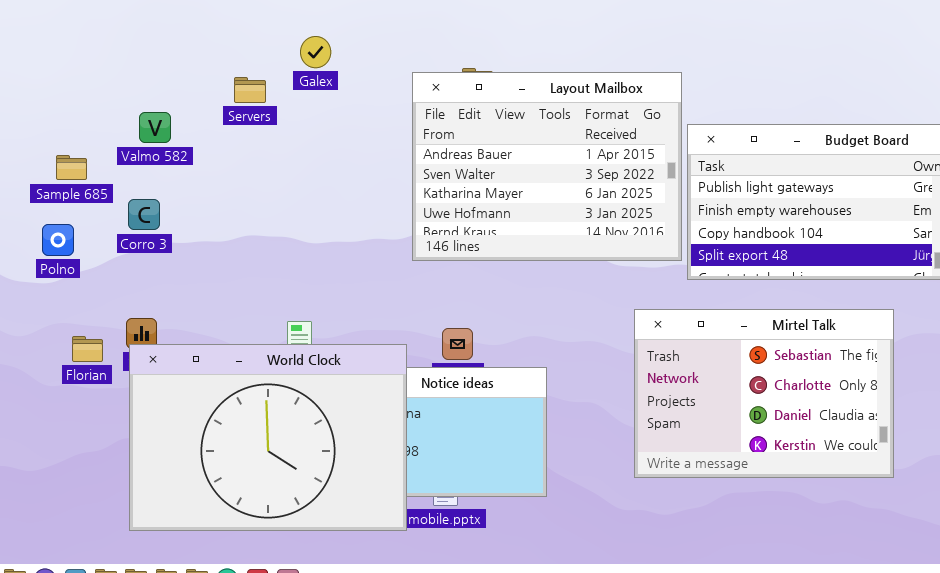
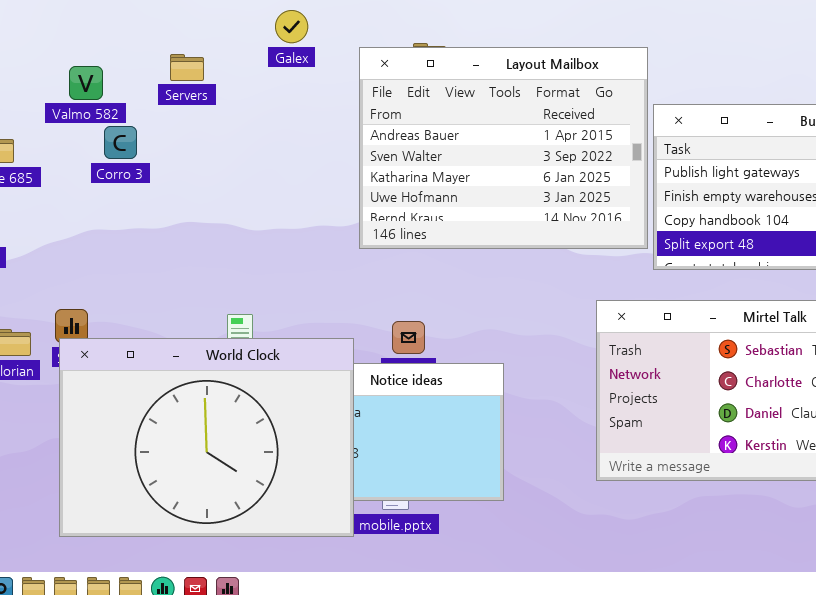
Galex: [300,36,331,68] -> [275,10,308,43], moved
Valmo 582: [139,112,171,143] -> [69,66,103,100], moved
Corro 3: [128,199,160,230] -> [104,126,137,159], moved

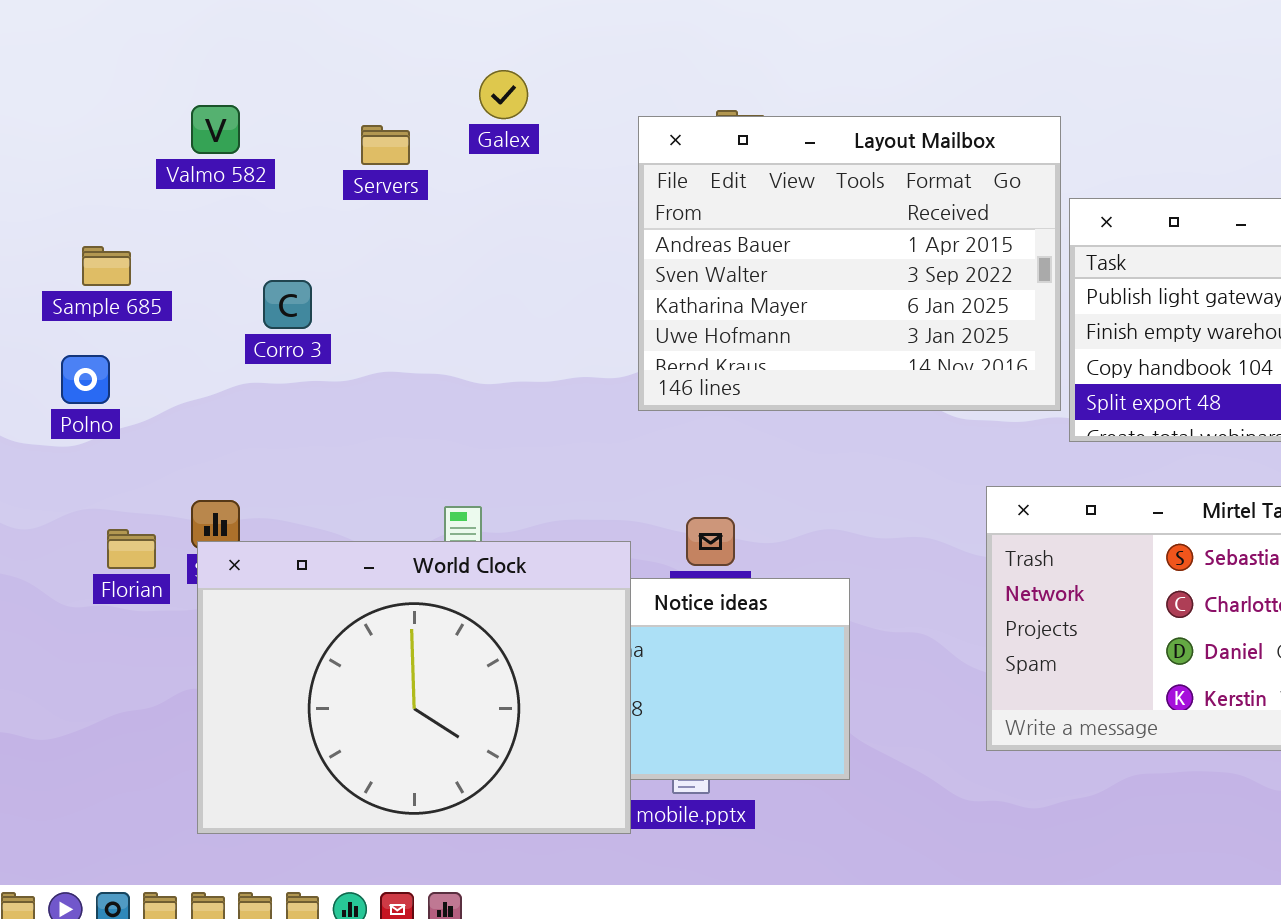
Galex: [275,10,308,43] -> [479,70,528,119], moved
Valmo 582: [69,66,103,100] -> [191,105,240,154], moved
Corro 3: [104,126,137,159] -> [263,280,312,329], moved

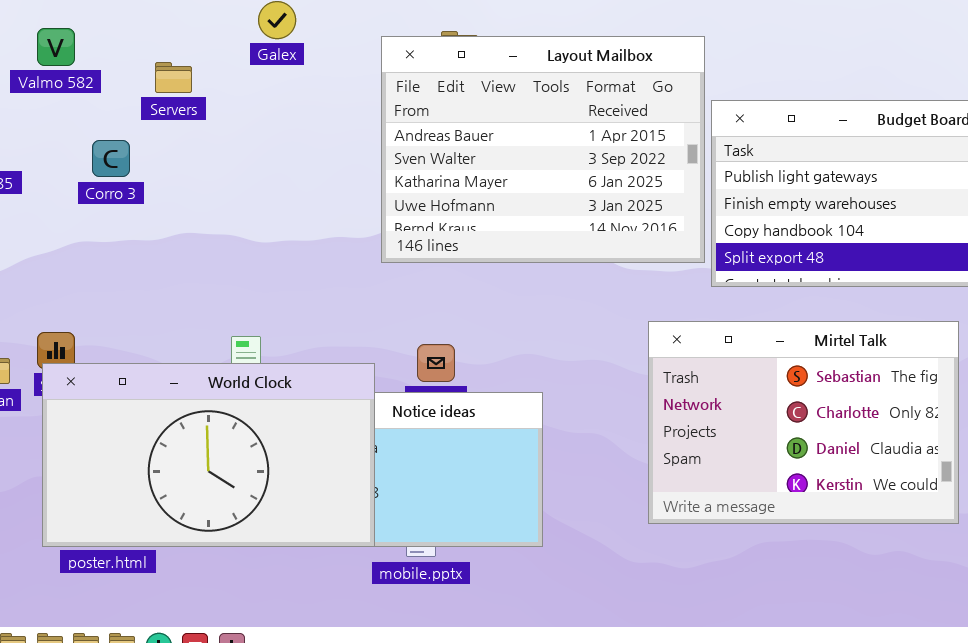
Servers: [361,125,410,165] -> [155,62,192,93], moved
Corro 3: [263,280,312,329] -> [92,140,130,177], moved
World Clock: [197,541,631,834] -> [42,363,375,547], resized

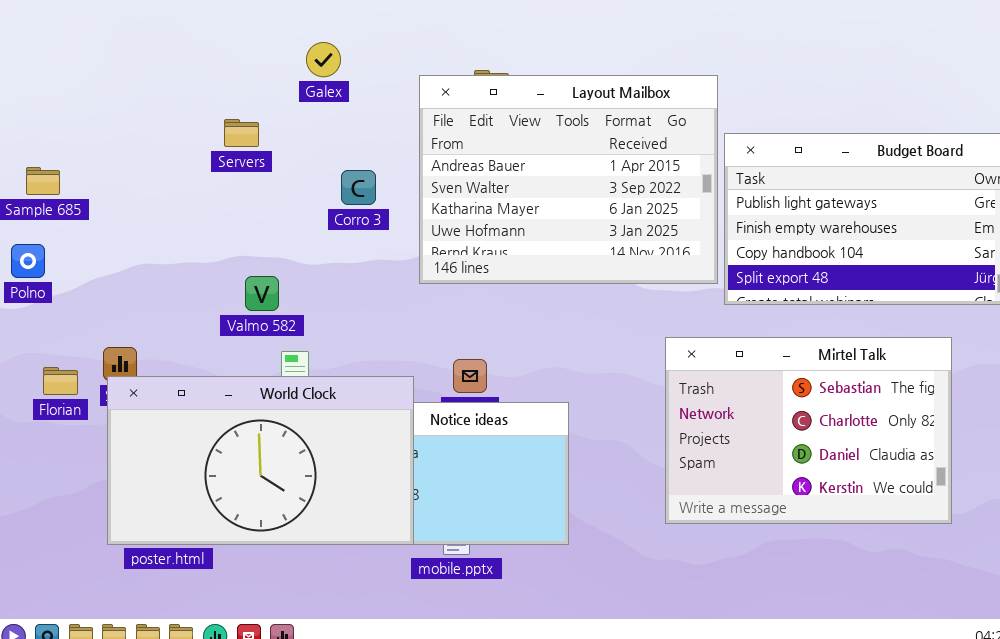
Valmo 582: [37,28,75,66] -> [245,276,279,311], moved
Servers: [155,62,192,93] -> [224,119,259,147], moved
Corro 3: [92,140,130,177] -> [341,170,376,205], moved

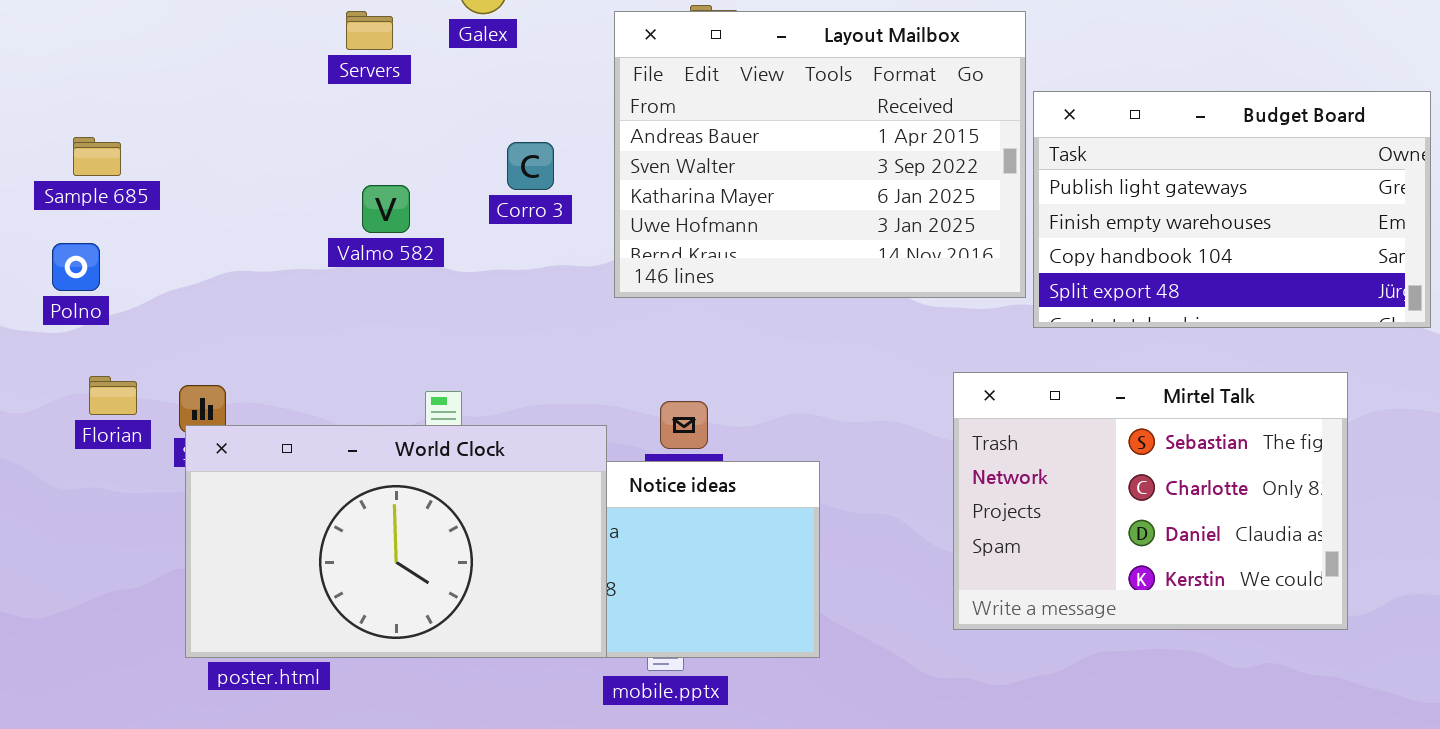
Servers: [224,119,259,147] -> [346,11,393,50], moved
Valmo 582: [245,276,279,311] -> [362,185,410,233], moved
Florian: [43,367,78,395] -> [89,376,137,415], moved

